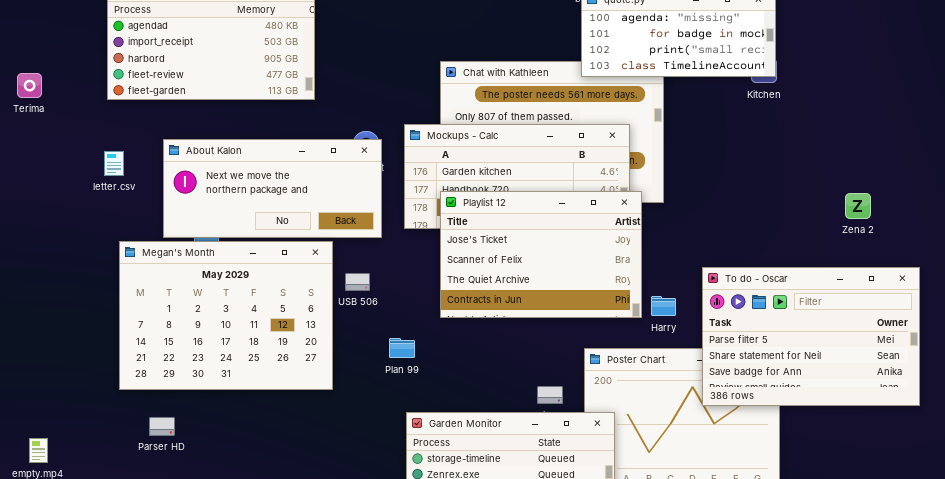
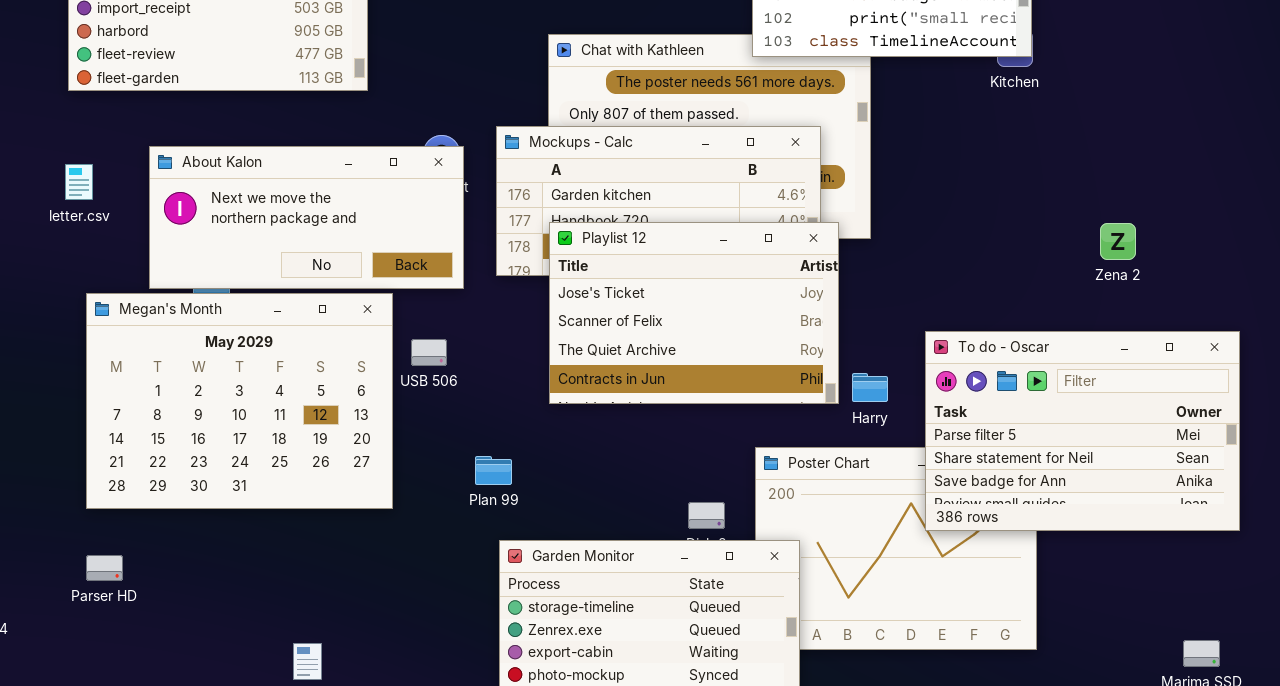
Zena 2: [845,193,871,219] -> [1100,223,1136,260], moved
Plan 99: [389,338,415,358] -> [475,456,512,485], moved
Parser HD: [149,417,175,436] -> [86,555,123,581], moved

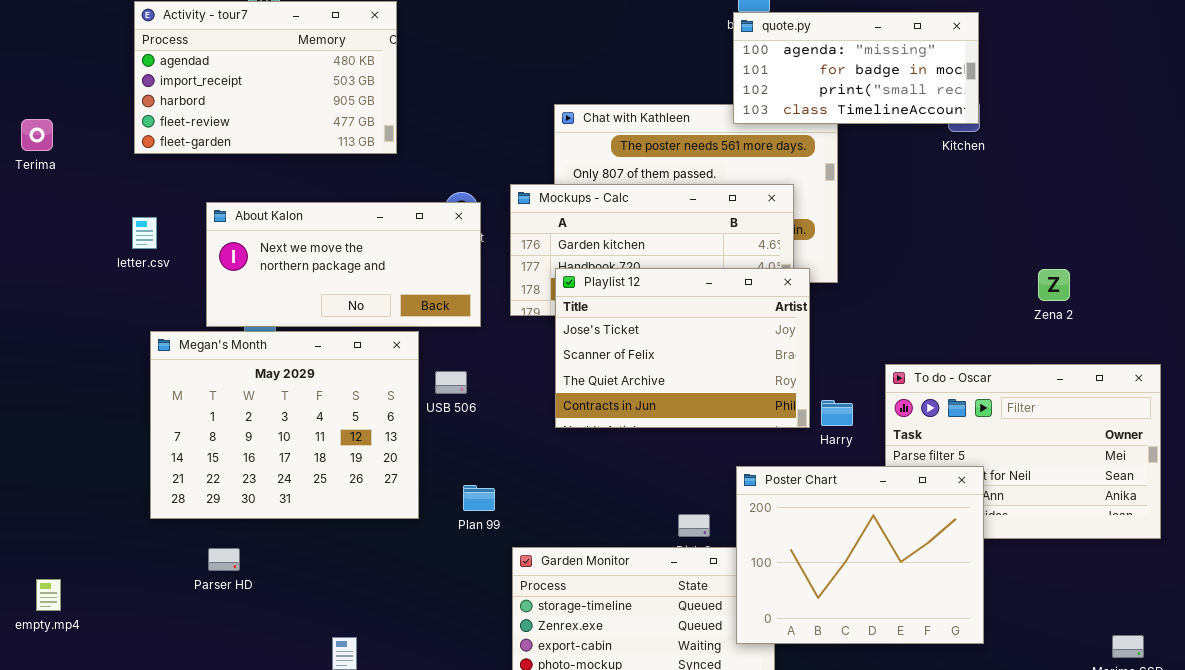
Poster Chart: [755,447,1037,650] -> [736,466,984,644], raised
Plan 99: [475,456,512,485] -> [463,485,495,511], moved
Parser HD: [86,555,123,581] -> [208,548,240,571], moved

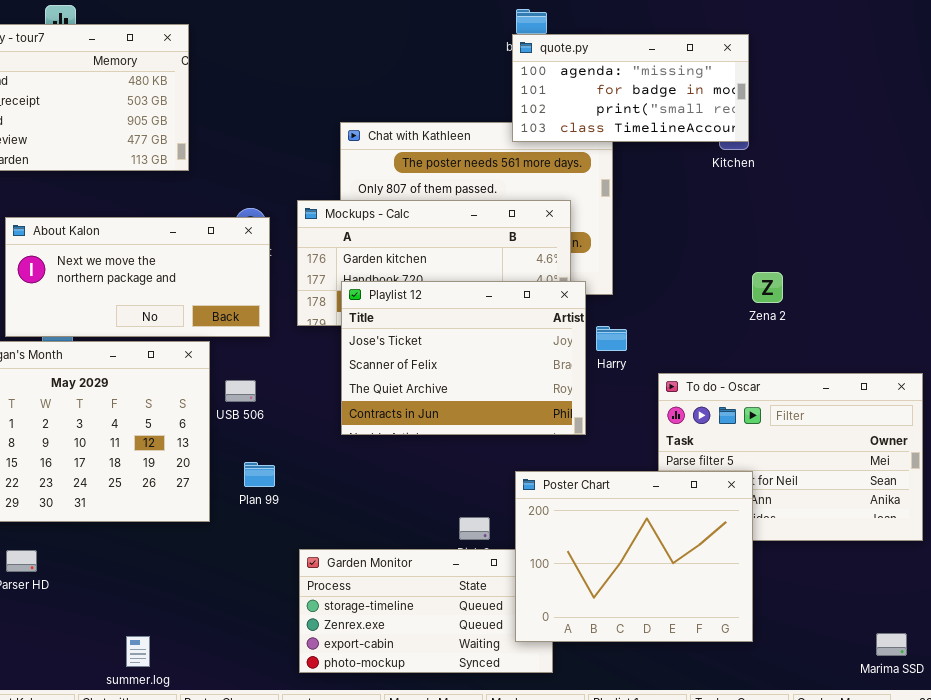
Zena 2: [1038,269,1070,301] -> [752,272,783,303], moved
Harry: [821,400,853,426] -> [596,326,627,351], moved
Plan 99: [463,485,495,511] -> [244,462,275,487], moved

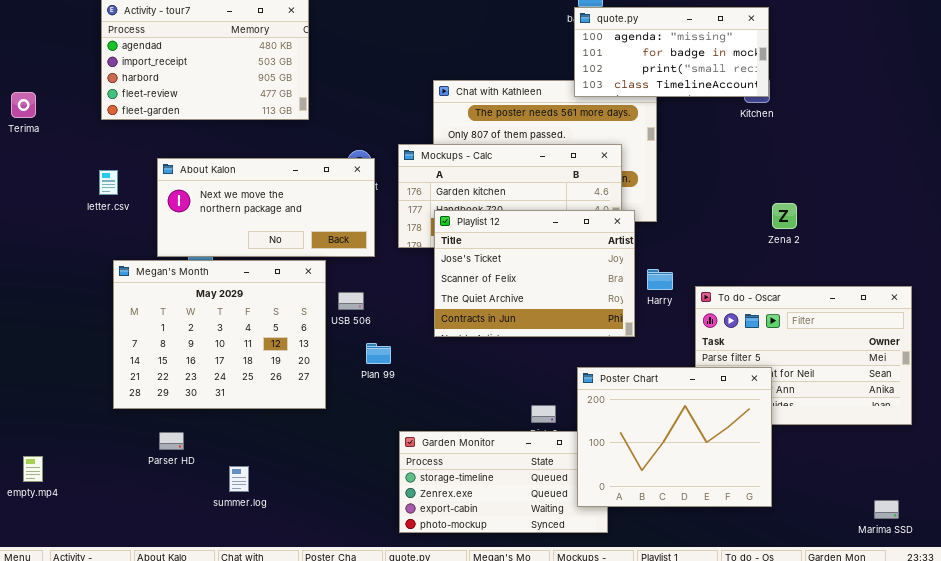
Harry: [596,326,627,351] -> [647,269,673,290], moved
Plan 99: [244,462,275,487] -> [366,343,391,364], moved
summer.log: [126,636,150,667] -> [229,466,249,492], moved

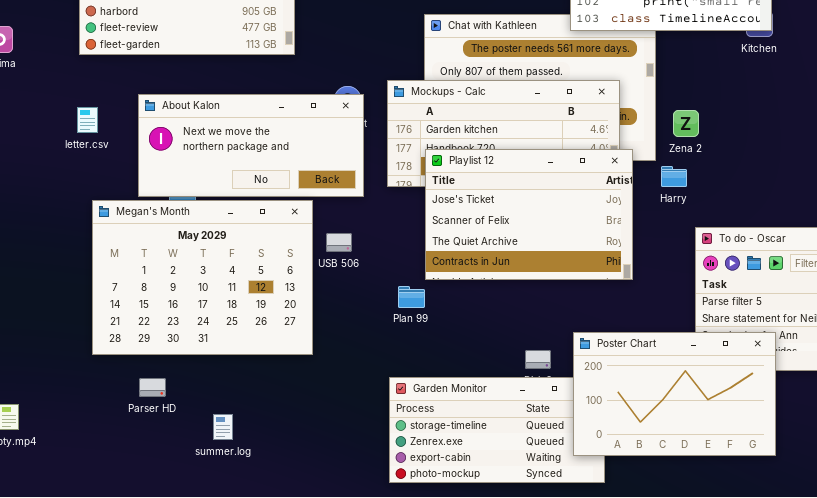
Zena 2: [772,203,797,229] -> [673,110,699,137], moved
Harry: [647,269,673,290] -> [661,166,687,187], moved
Plan 99: [366,343,391,364] -> [398,286,425,308], moved
Poster Chart: [577,367,772,507] -> [573,332,776,456], resized

